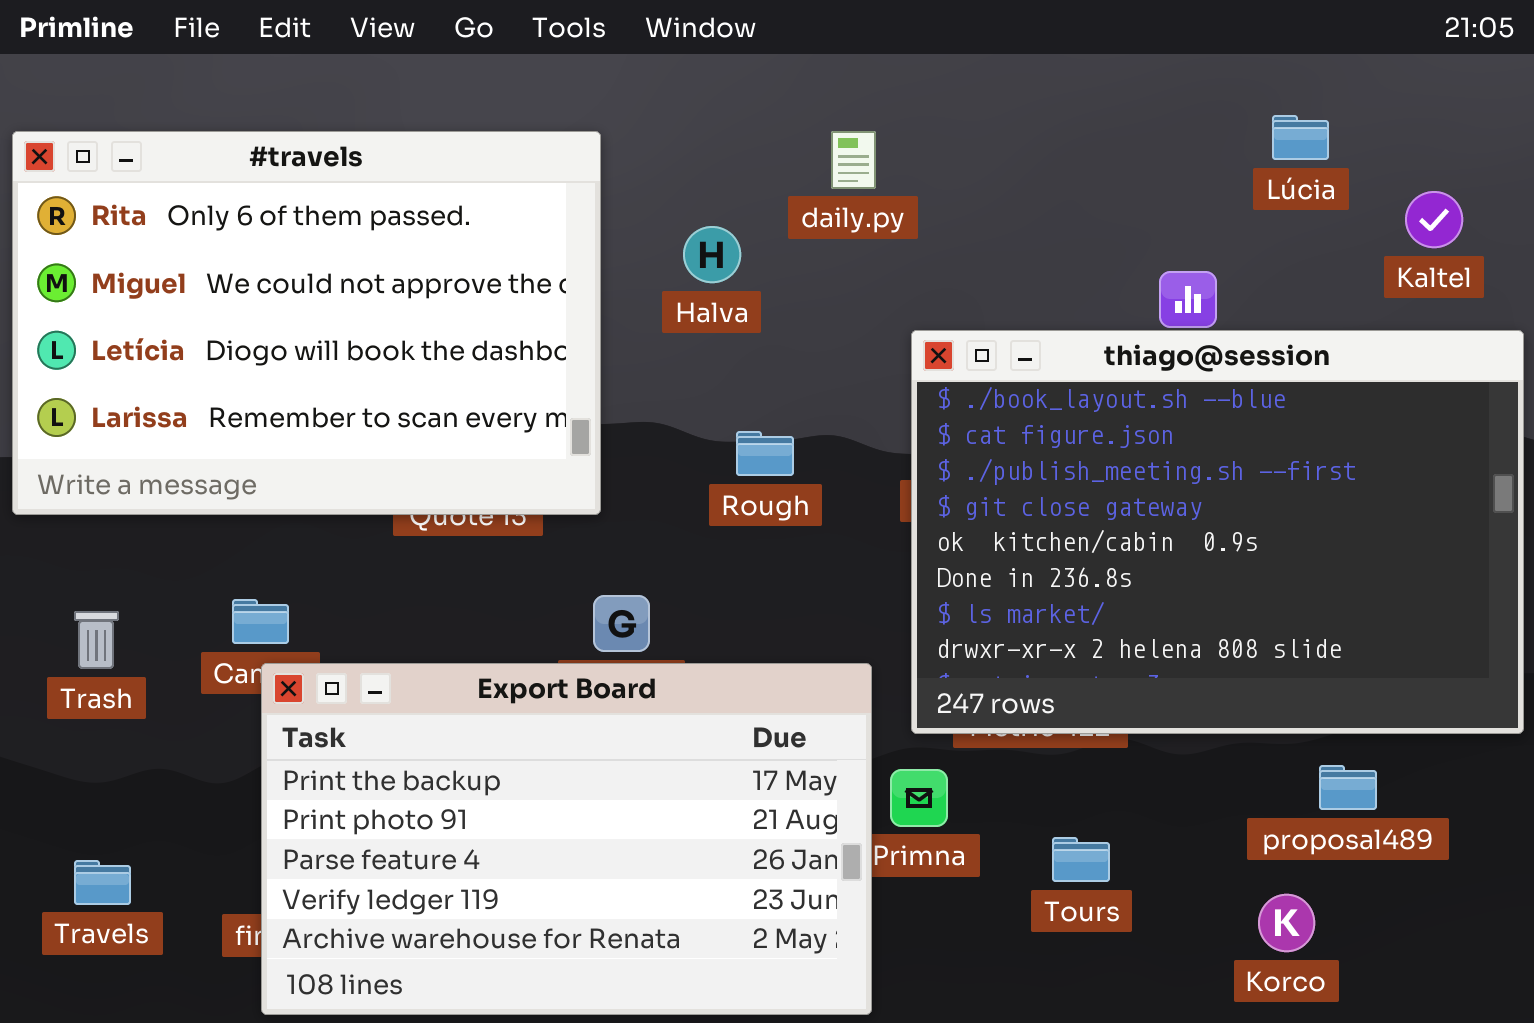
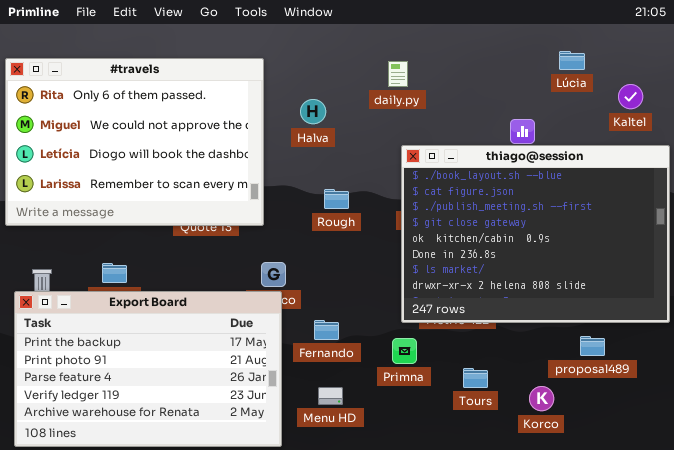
daily.py: [831,131,876,189] -> [388,61,408,87], moved
Export Board: [261,663,872,1015] -> [14,291,282,447], moved
Korco: [1258,894,1315,952] -> [529,386,554,411], moved

